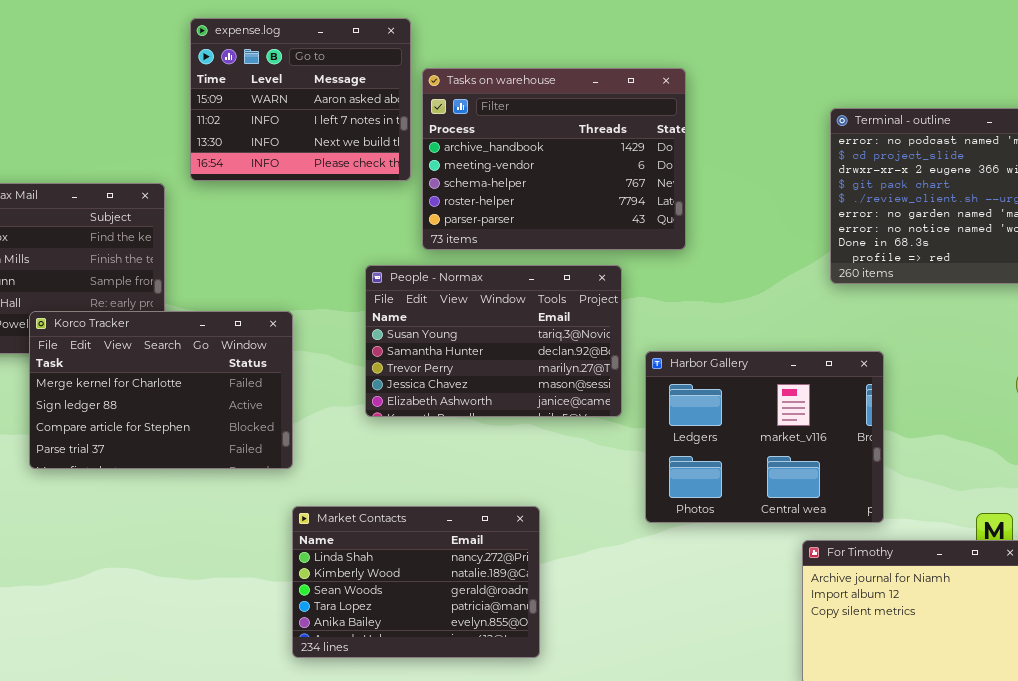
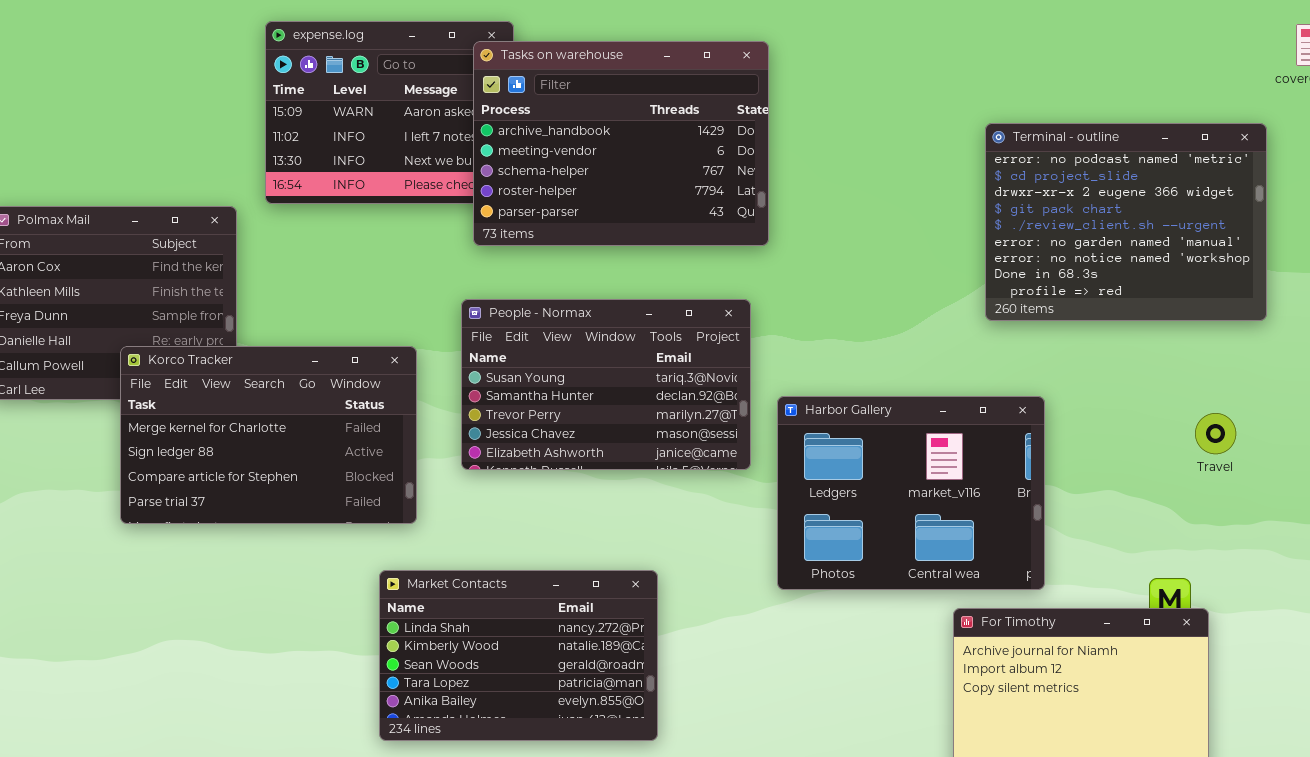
Tasks on warehouse: [422,68,686,250] -> [473,41,769,246], moved
Korco Tracker: [29,311,293,469] -> [120,346,417,524], moved

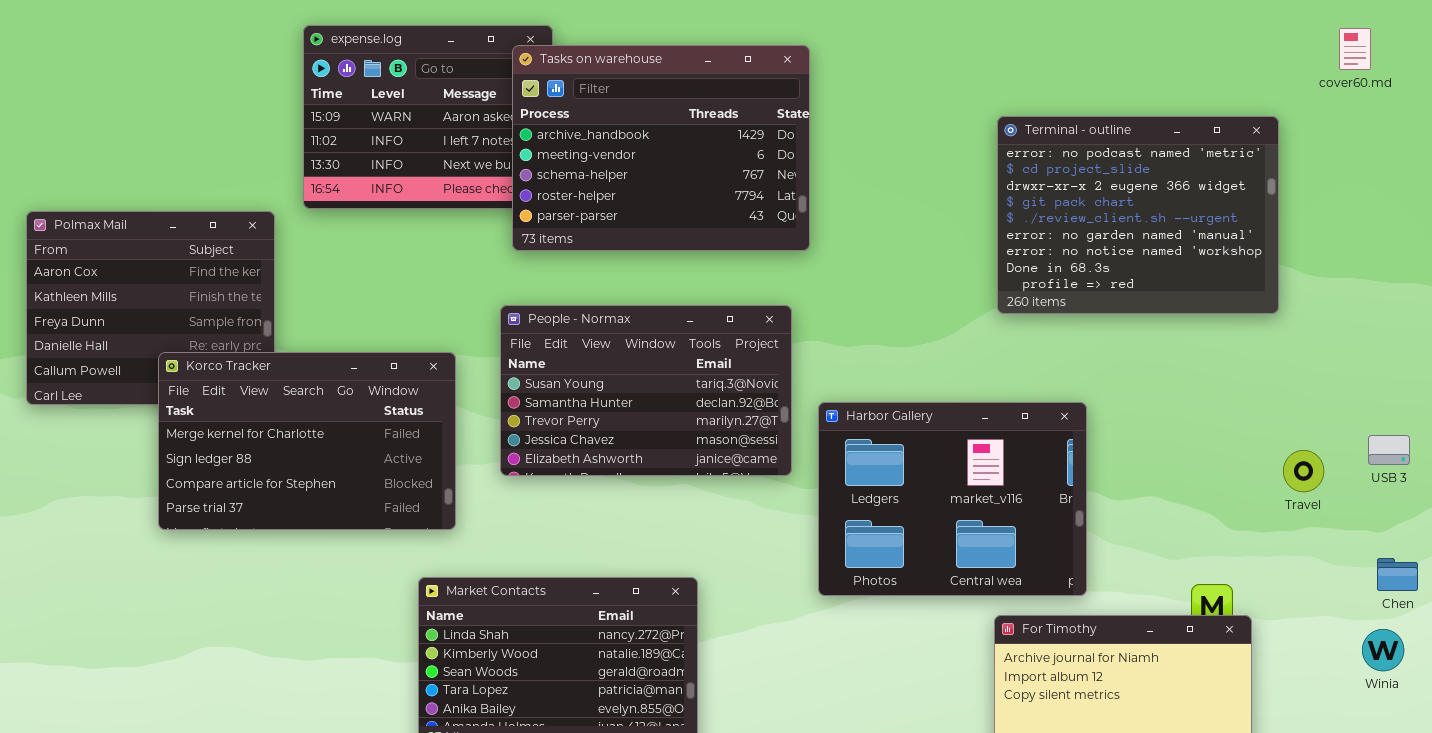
Terminal - outline: [985,123,1267,321] -> [997,116,1279,314], moved
Travel: [1195,413,1236,454] -> [1283,450,1324,492], moved

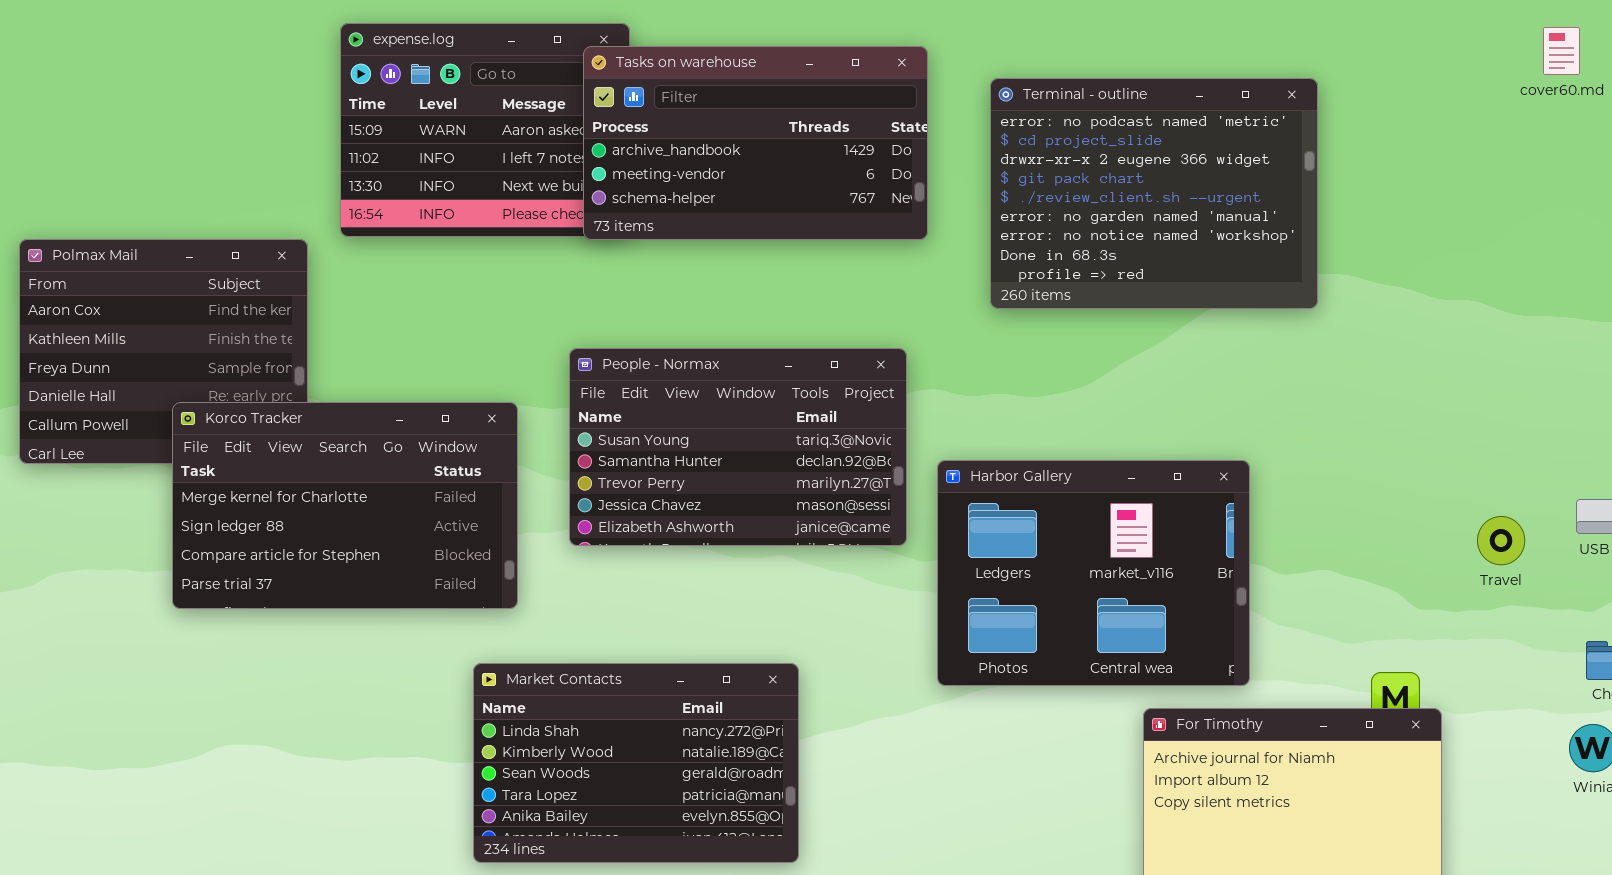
Tasks on warehouse: [512,45,810,251] -> [583,46,928,240], resized
Terminal - outline: [997,116,1279,314] -> [990,78,1318,309], moved

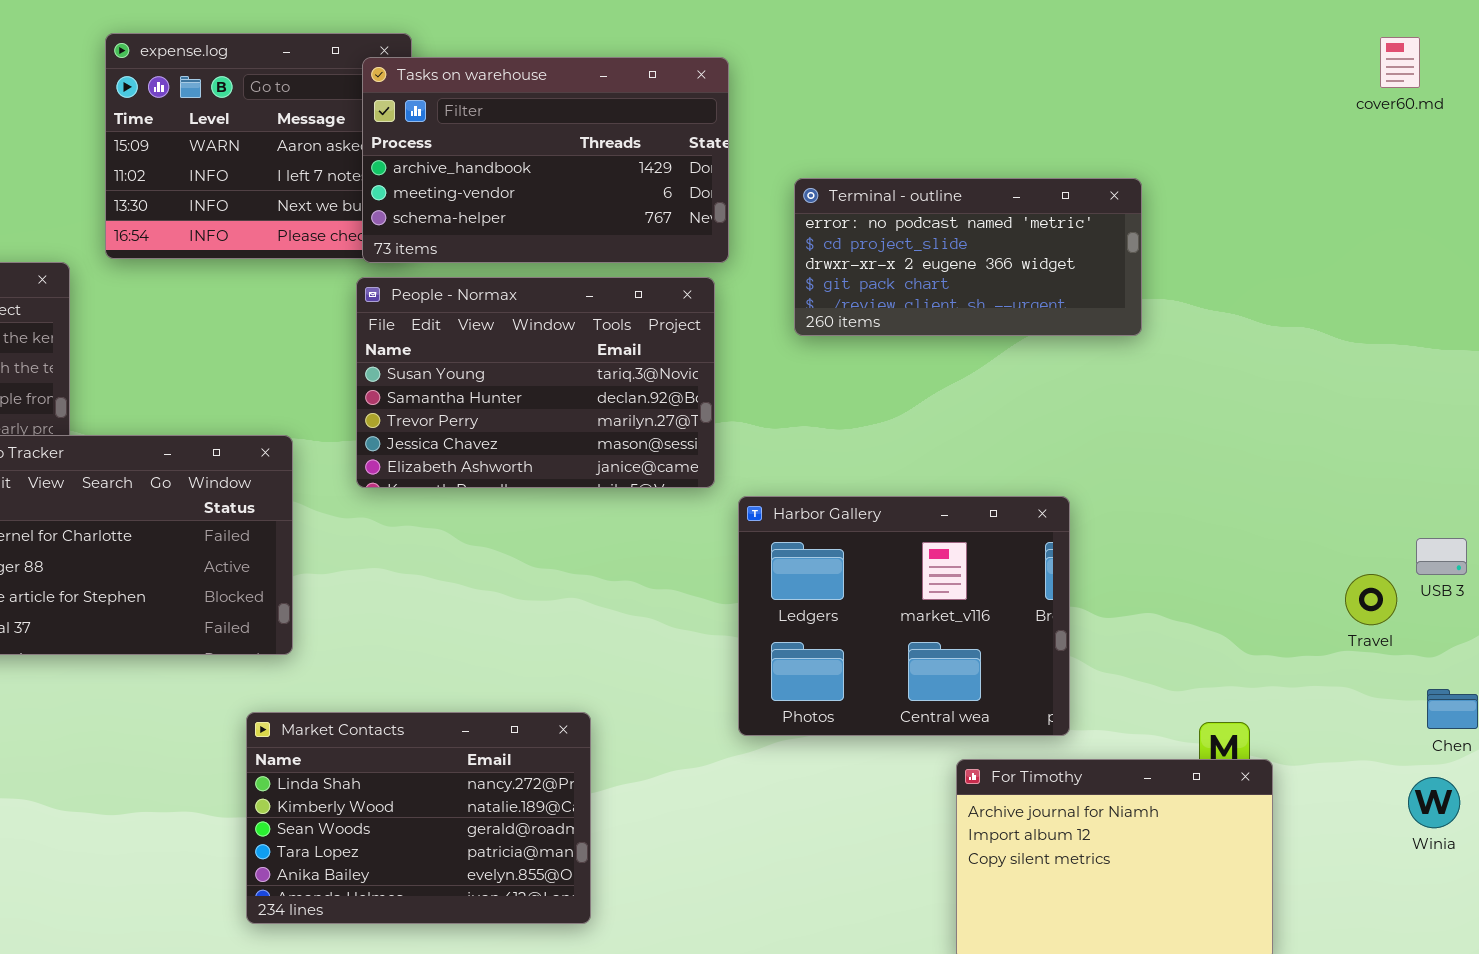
Terminal - outline: [990,78,1318,309] -> [794,178,1142,336], resized
People - Normax: [569,348,907,546] -> [356,277,715,488], moved
Travel: [1477,516,1525,565] -> [1345,574,1397,625], moved

